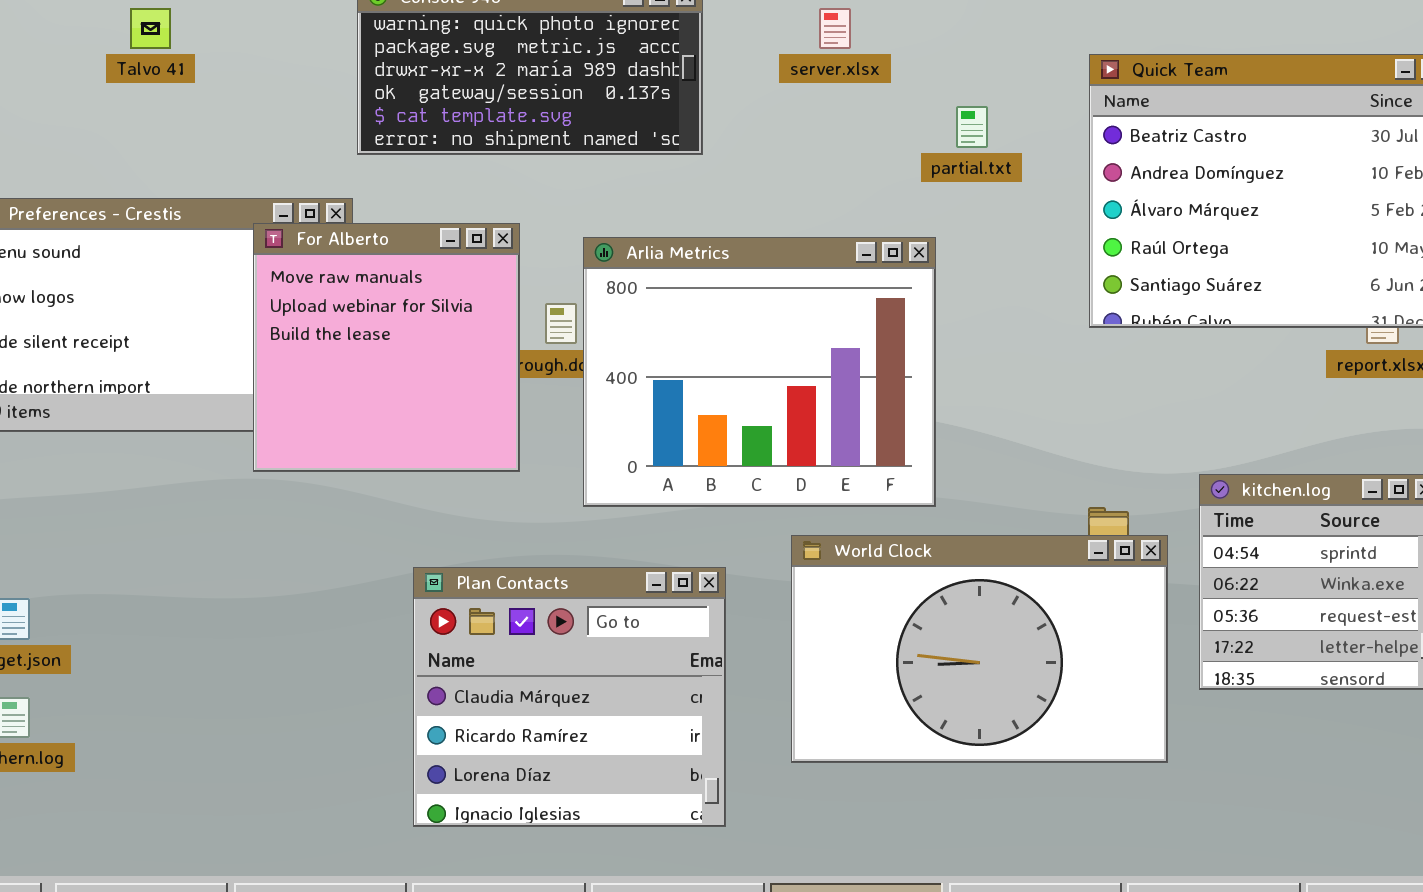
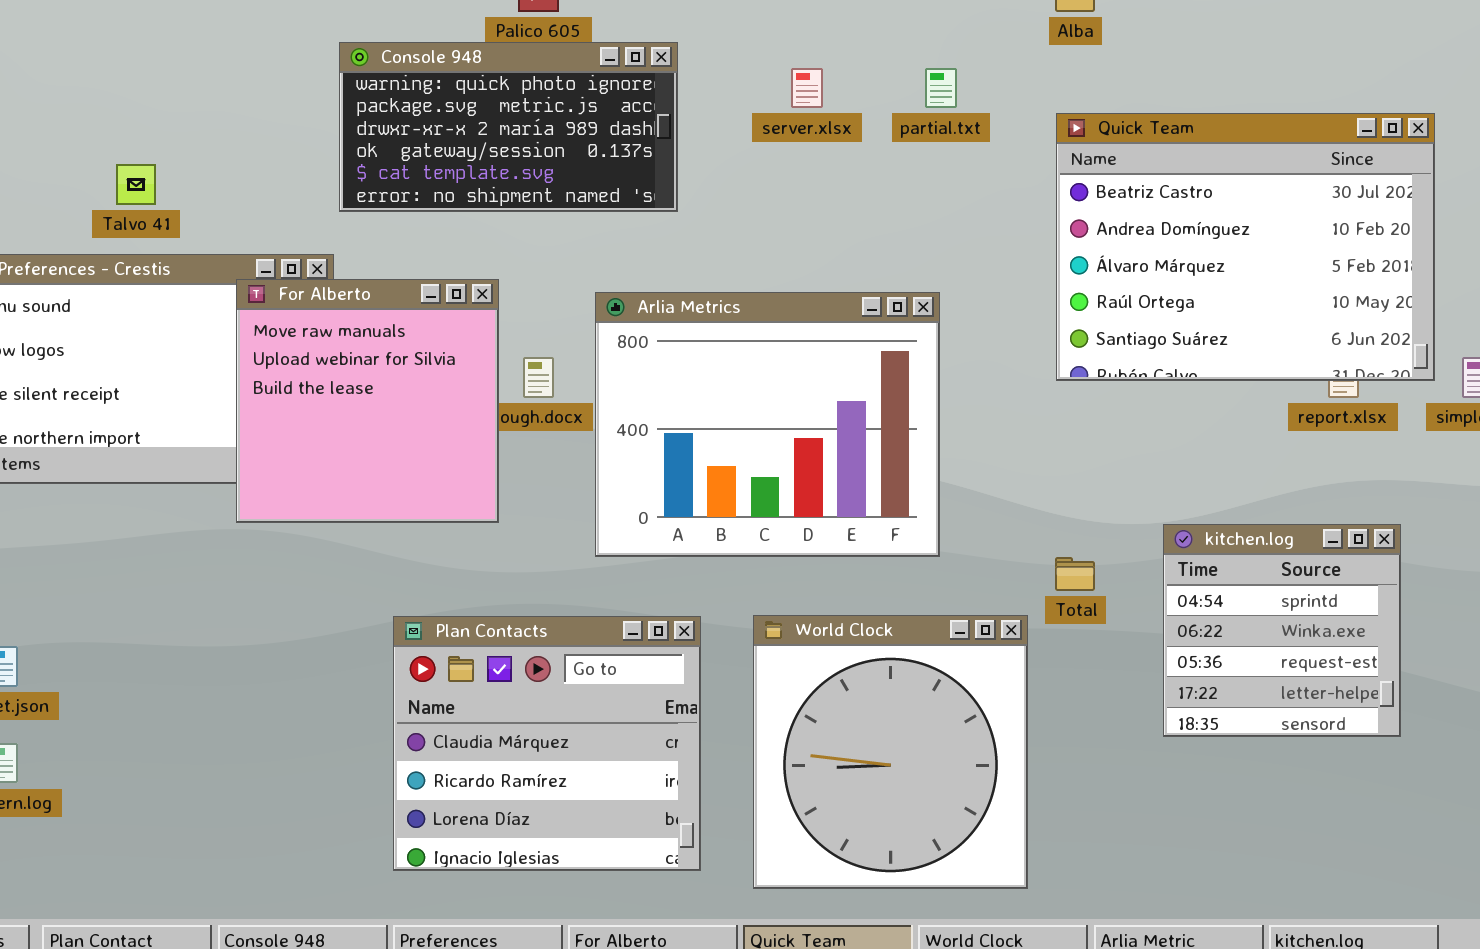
Talvo 41: [130,8,171,49] -> [116,164,156,205], moved
partial.txt: [956,106,988,148] -> [925,68,957,108], moved
Arlia Metrics: [583,237,936,507] -> [595,292,940,557], moved
World Clock: [791,535,1168,763] -> [753,615,1028,889], moved, resized

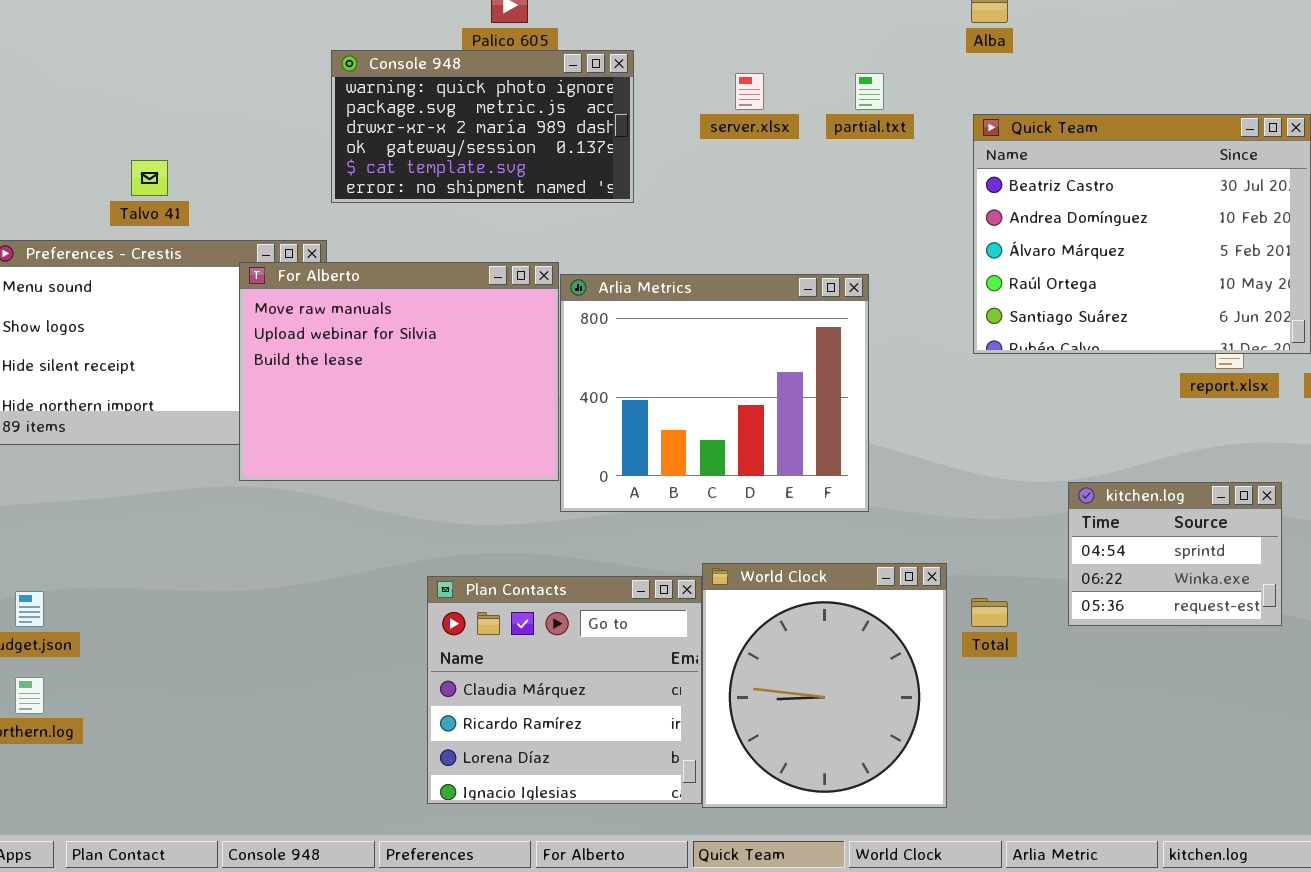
For Alberto: [236,279,499,523] -> [239,262,559,481], resized
kitchen.log: [1163,524,1401,737] -> [1068,482,1282,626], resized
Total: [1055,557,1095,591] -> [971,598,1008,627], moved
Plan Contacts: [393,616,701,871] -> [427,576,702,804], moved

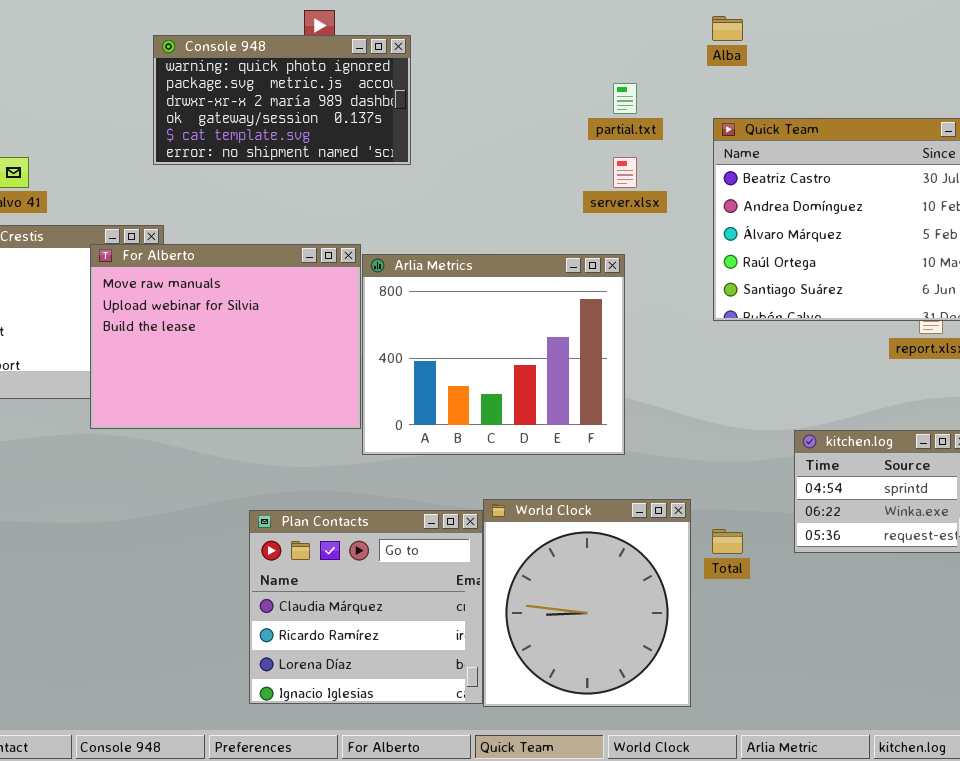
Console 948: [331,50,634,203] -> [153,35,411,165], moved
server.xlsx: [735,73,764,110] -> [613,157,637,188], moved

